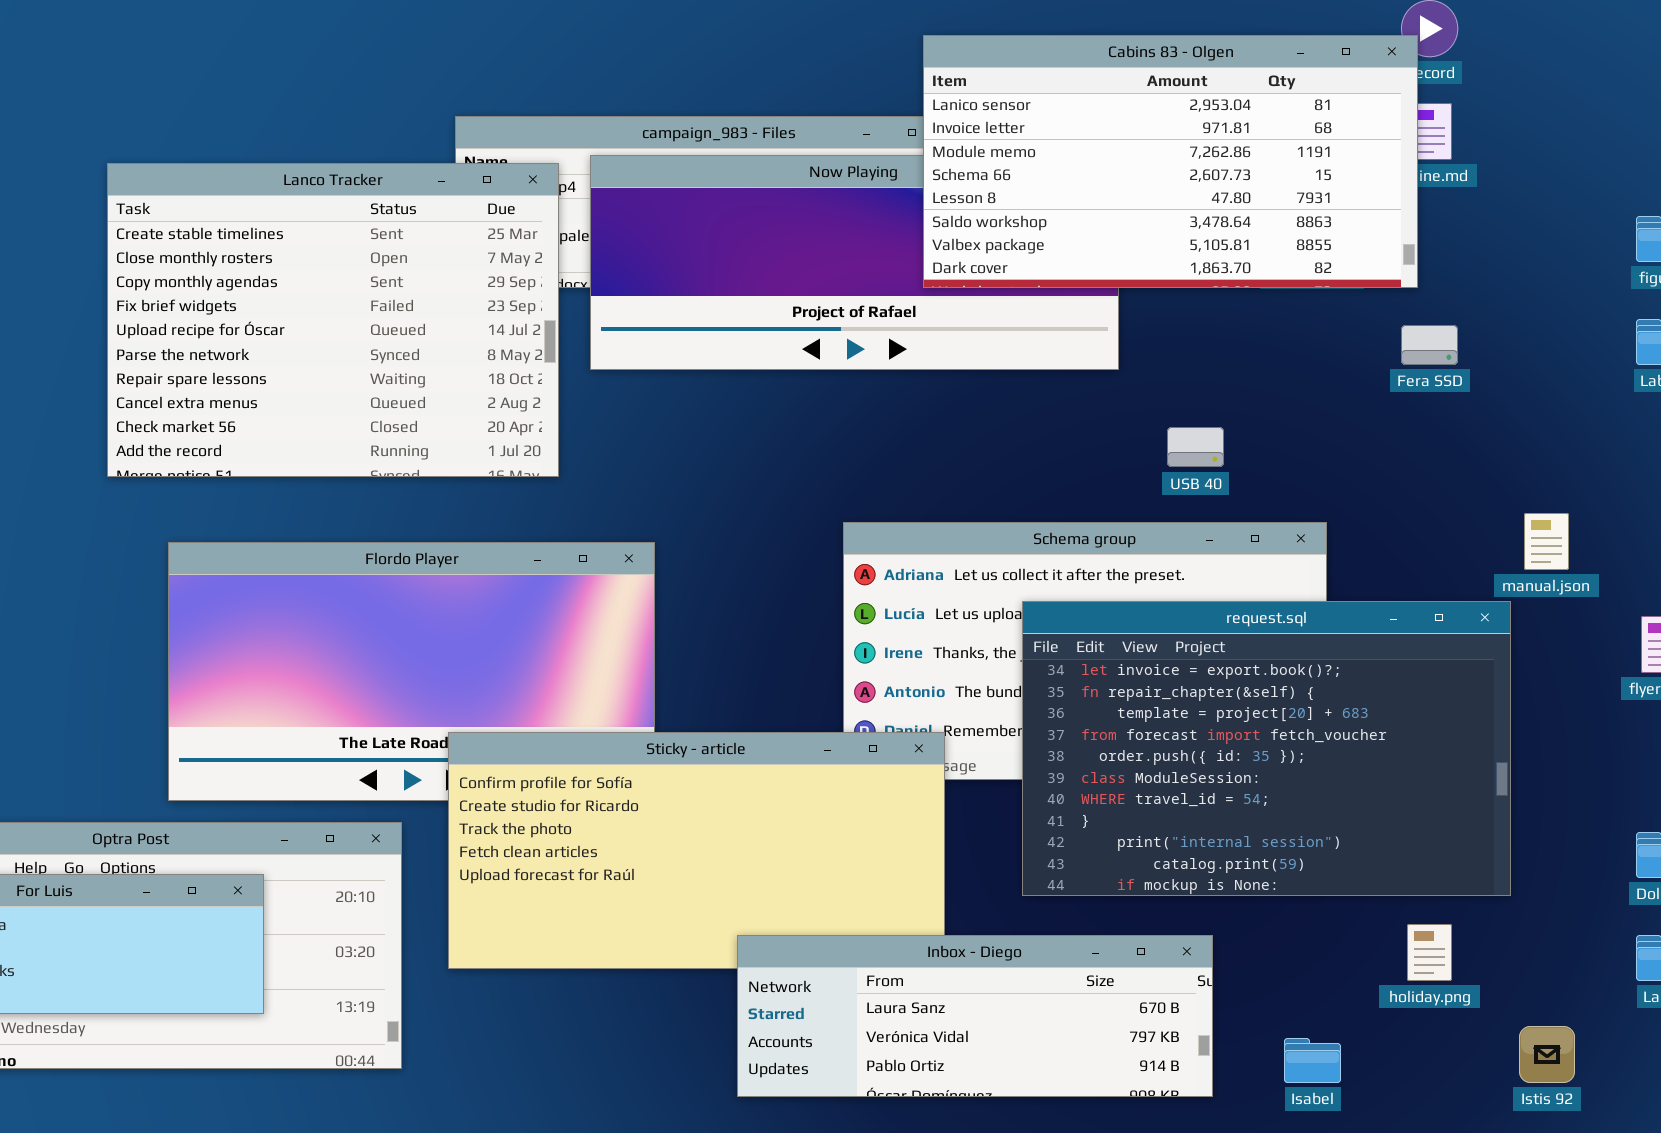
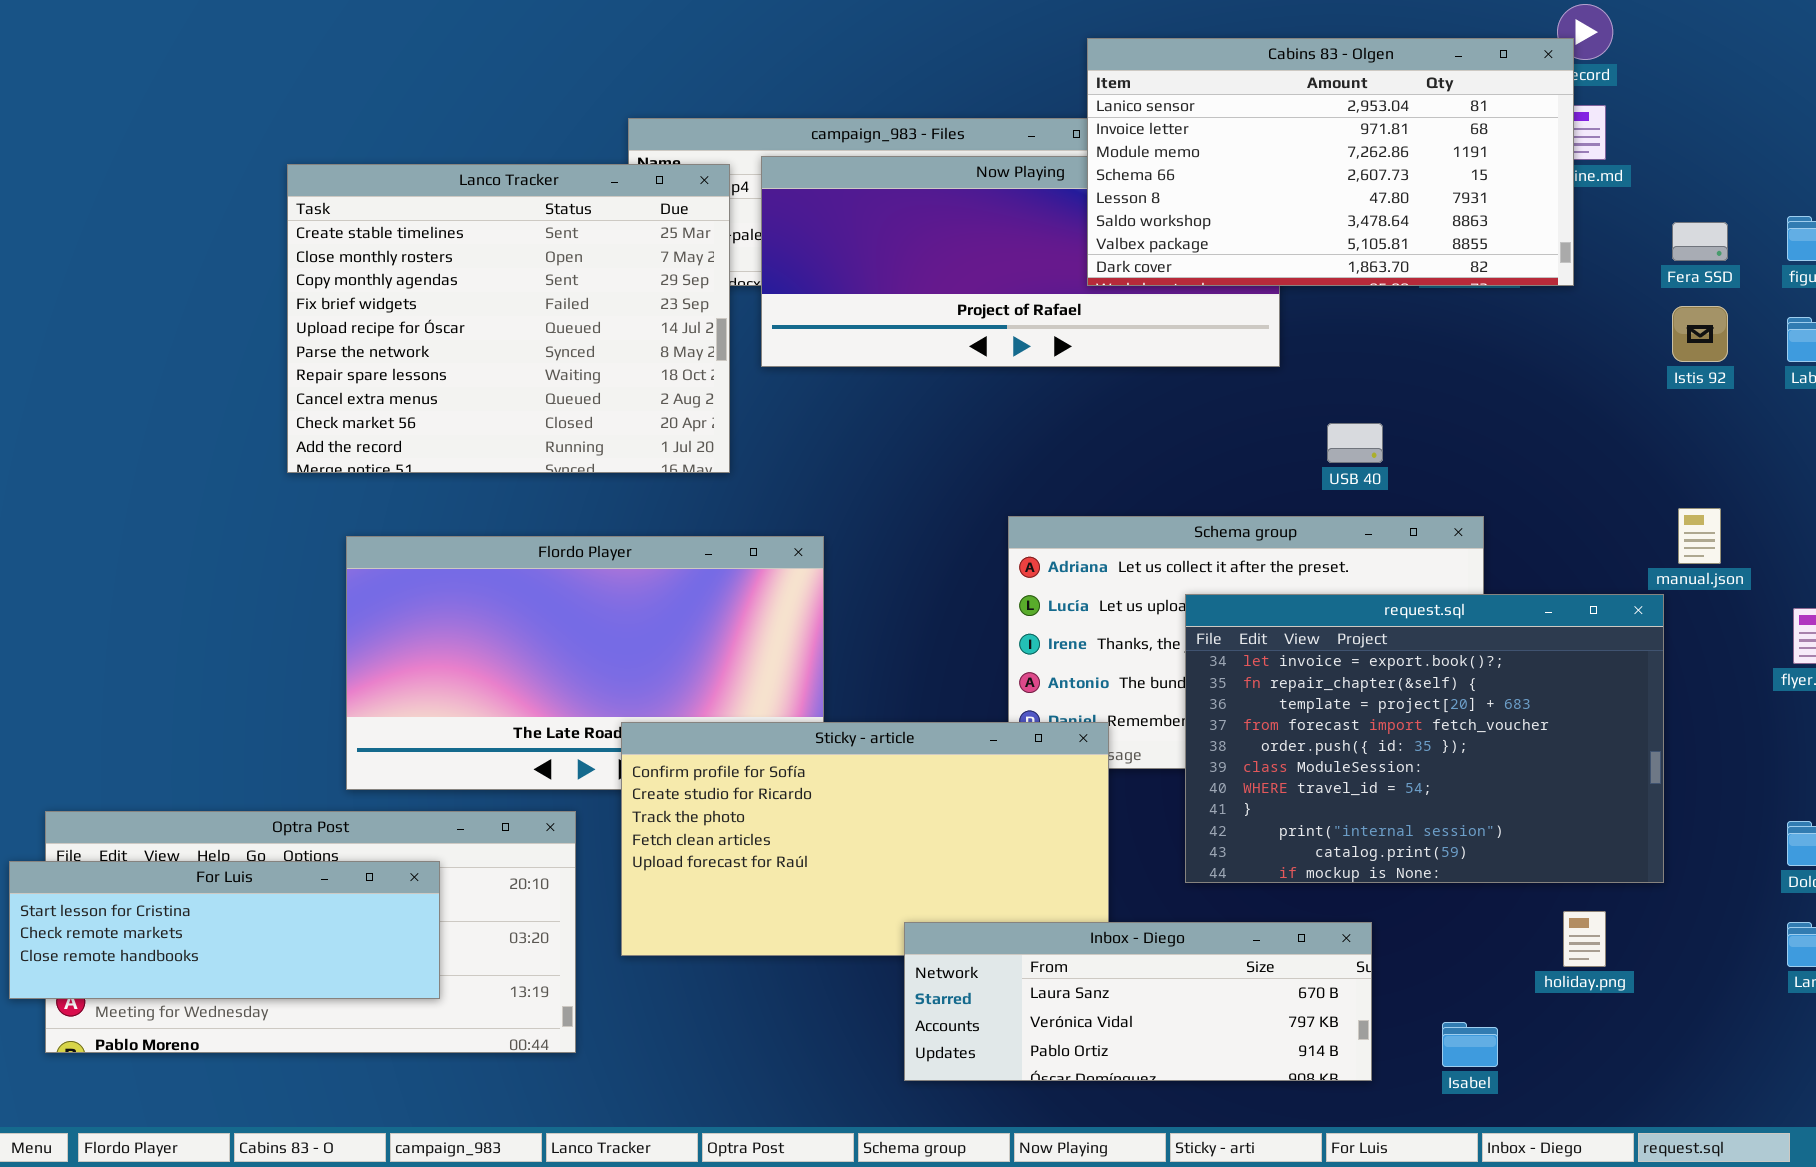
Fera SSD: [1401,325,1458,365] -> [1672,222,1728,261], moved
Istis 92: [1519,1026,1575,1083] -> [1672,306,1728,362], moved

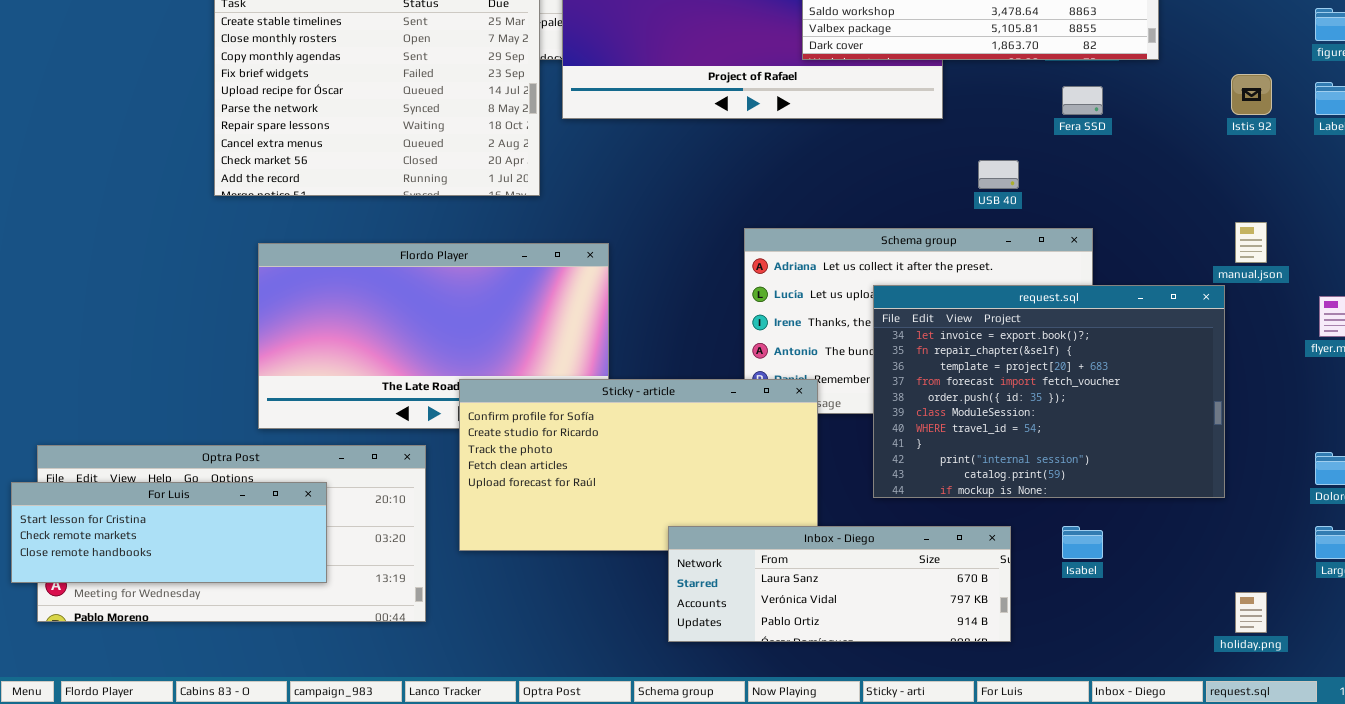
Fera SSD: [1672,222,1728,261] -> [1062,86,1103,115], moved
holiday.png: [1563,911,1606,967] -> [1235,592,1267,633], moved
Isabel: [1442,1022,1498,1067] -> [1062,526,1103,559], moved

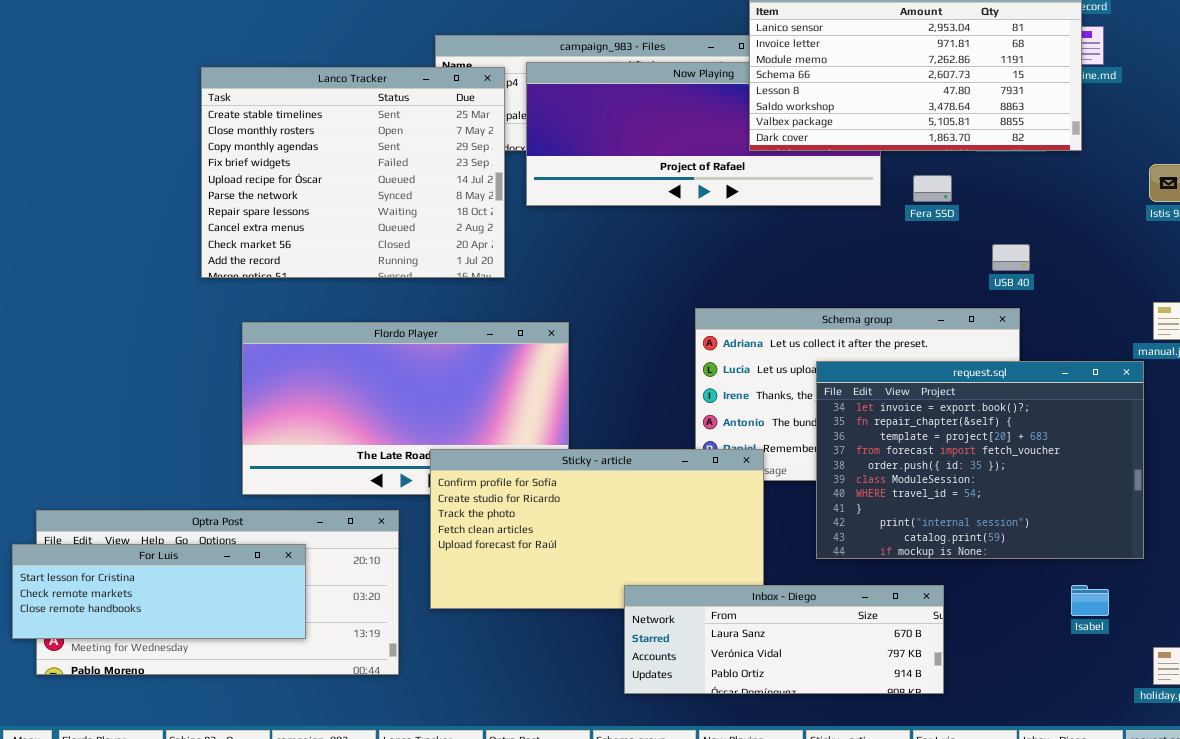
Fera SSD: [1062,86,1103,115] -> [913,175,952,202], moved
USB 40: [978,160,1019,189] -> [992,244,1030,271], moved
Isabel: [1062,526,1103,559] -> [1071,585,1109,616], moved

